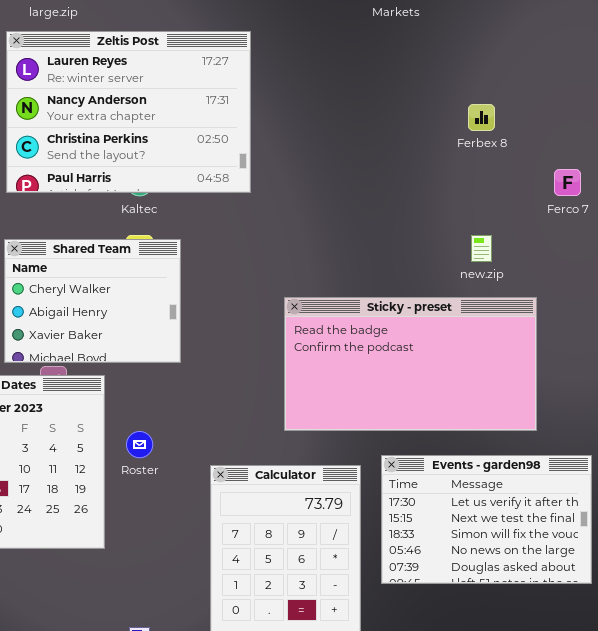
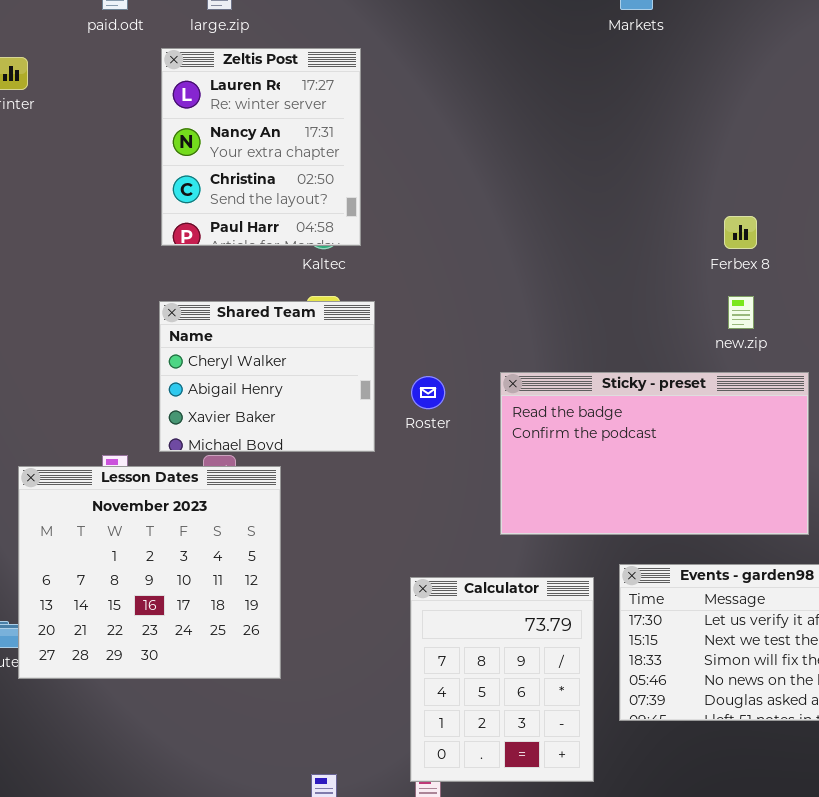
Zeltis Post: [6,31,251,193] -> [161,48,361,246], resized
Ferbex 8: [468,104,495,131] -> [724,216,757,249], moved
Roster: [126,431,153,458] -> [411,376,445,409], moved

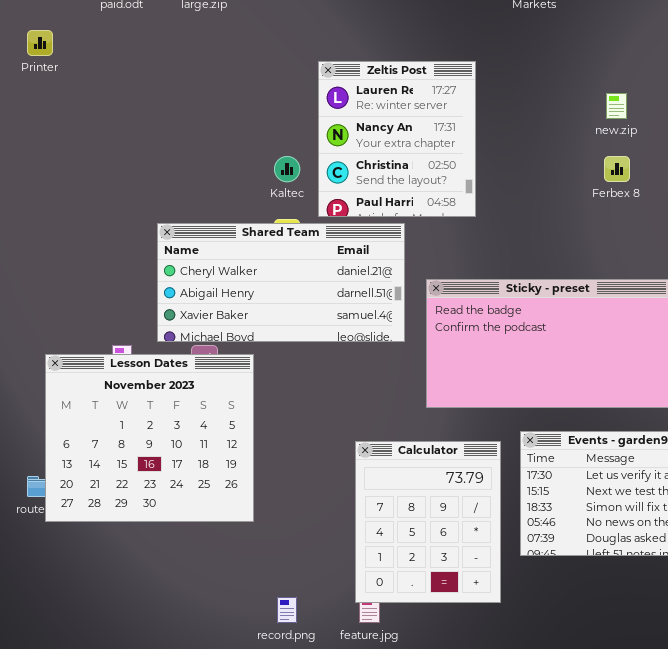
Zeltis Post: [161,48,361,246] -> [318,61,476,217], moved
new.zip: [728,296,754,329] -> [606,93,627,119], moved
Shared Team: [159,301,375,452] -> [157,223,405,342], resized

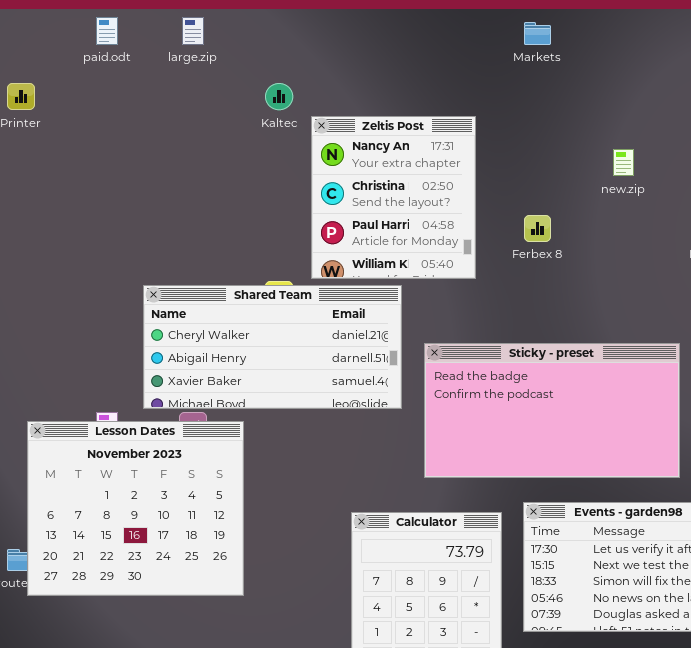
Zeltis Post: [318,61,476,217] -> [311,116,476,279], scrolled down 1 row
Kaltec: [274,156,300,182] -> [265,83,293,110], moved
Ferbex 8: [604,156,630,182] -> [524,215,551,242], moved

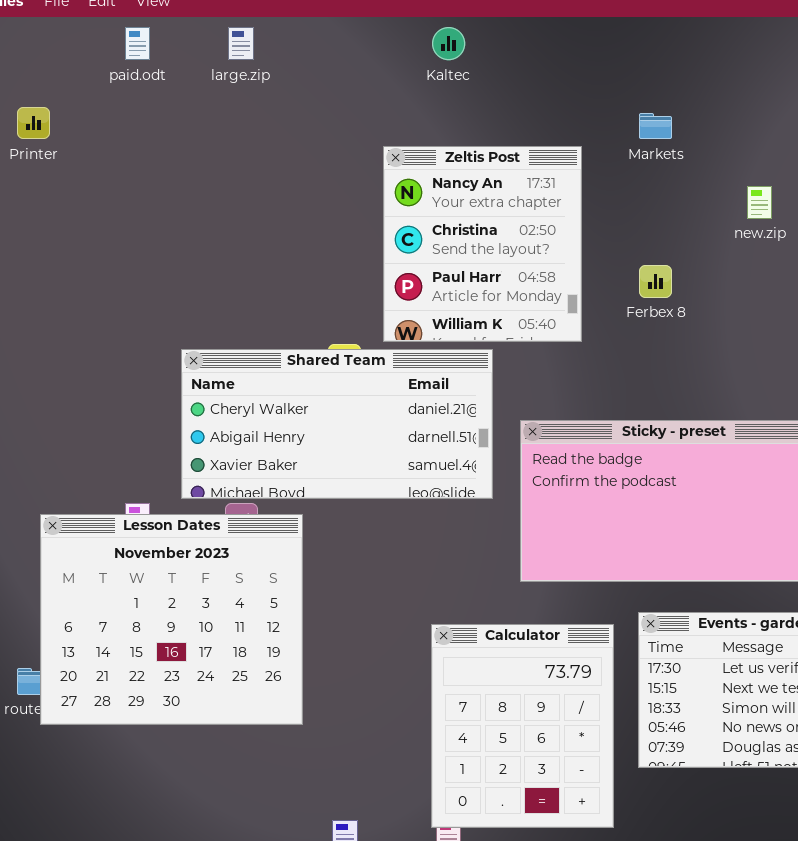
Markets: [524,22,551,45] -> [639,113,672,139], moved
Kaltec: [265,83,293,110] -> [432,27,465,60], moved

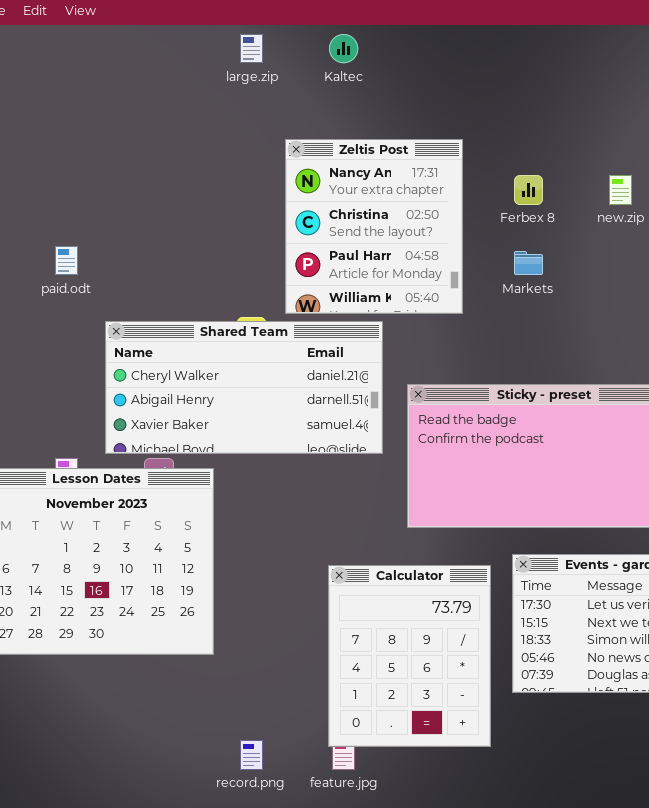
paid.odt: [125,27,150,60] -> [55,246,78,275], moved
large.zip: [228,27,254,60] -> [240,34,263,63], moved
Markets: [639,113,672,139] -> [514,251,543,275], moved
Ferbex 8: [639,265,672,298] -> [514,175,543,205], moved

